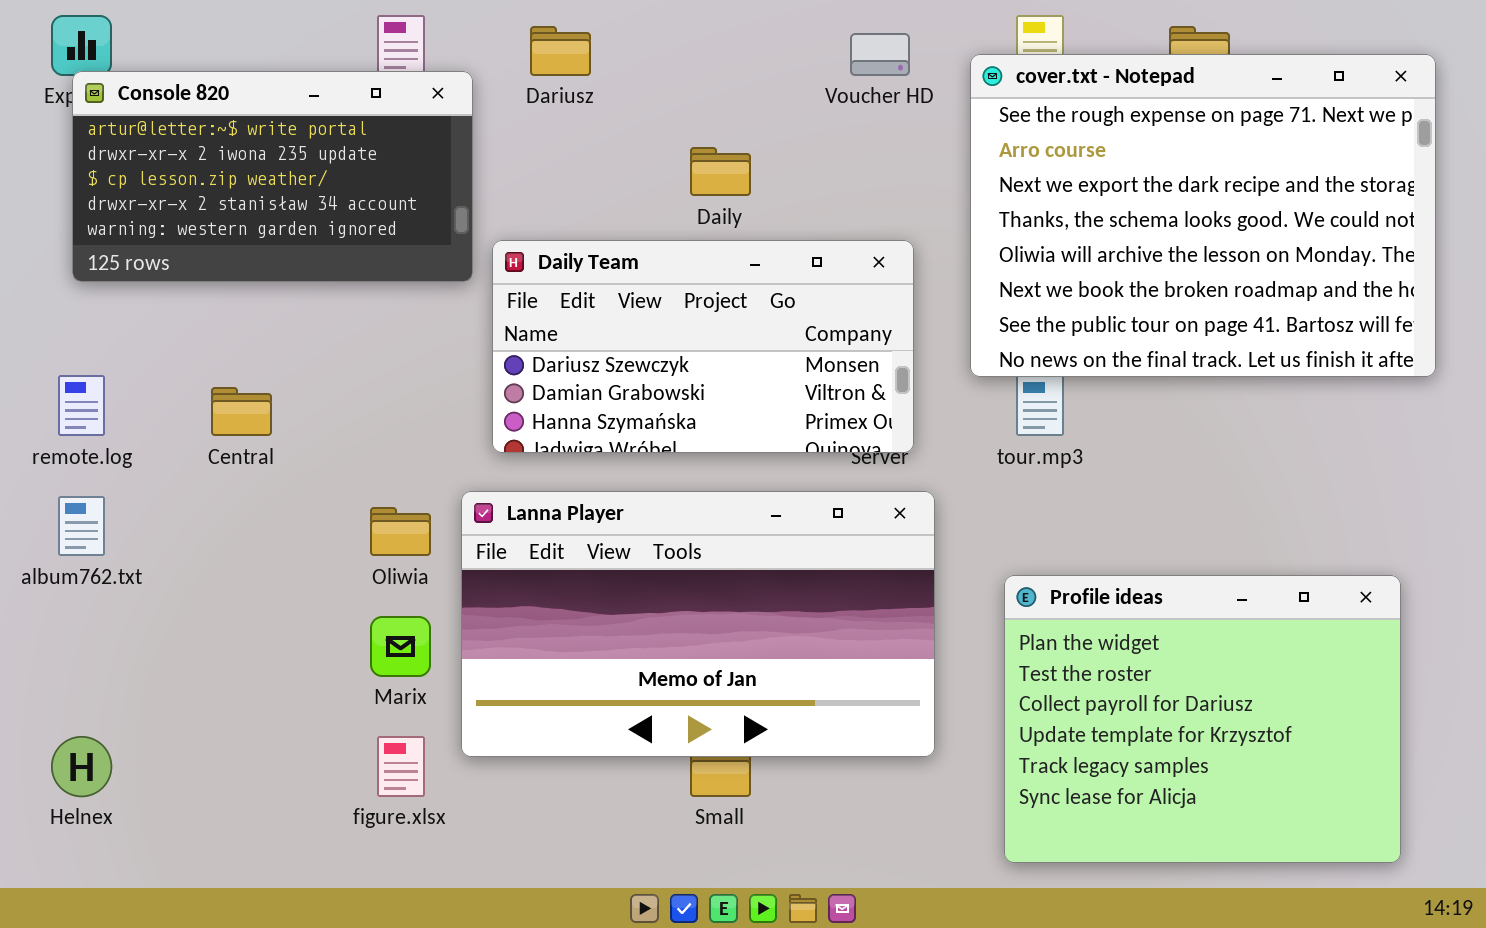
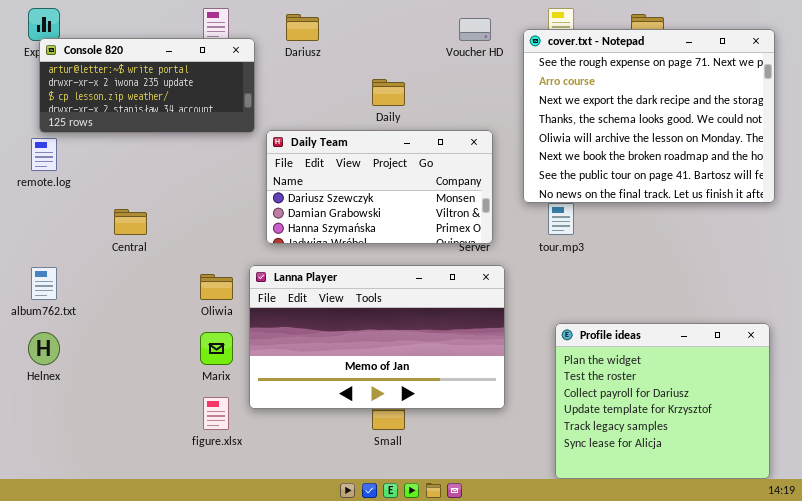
Console 820: [72,71,473,282] -> [39,38,255,133], resized
remote.log: [58,375,105,436] -> [31,138,57,171], moved
Profile ideas: [1004,575,1401,863] -> [555,323,770,479], moved
Helnex: [51,736,112,797] -> [28,332,60,365], moved

